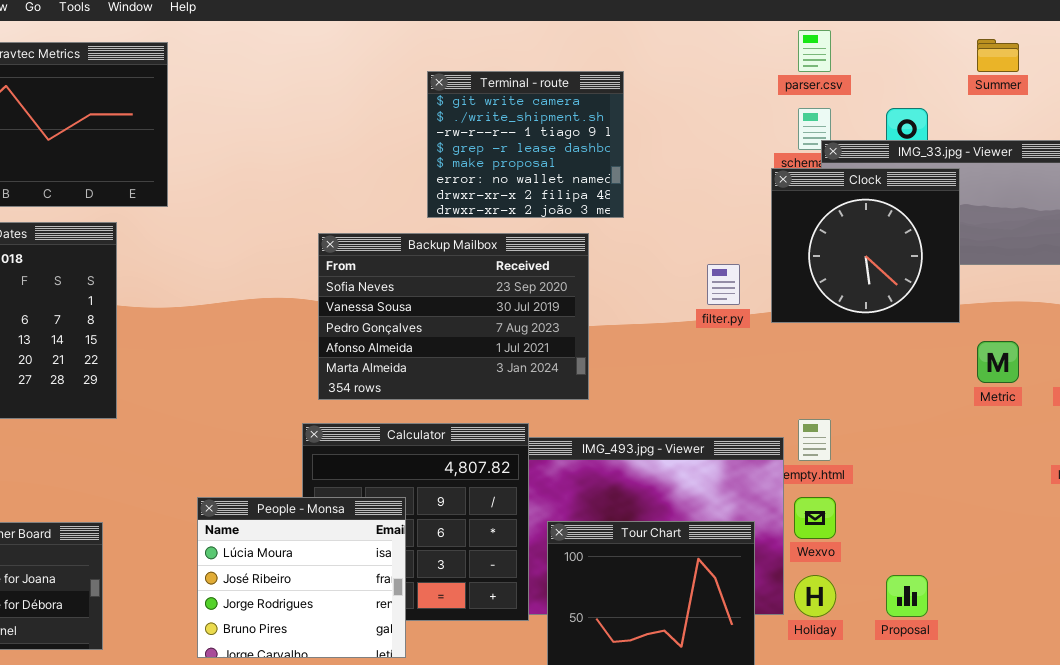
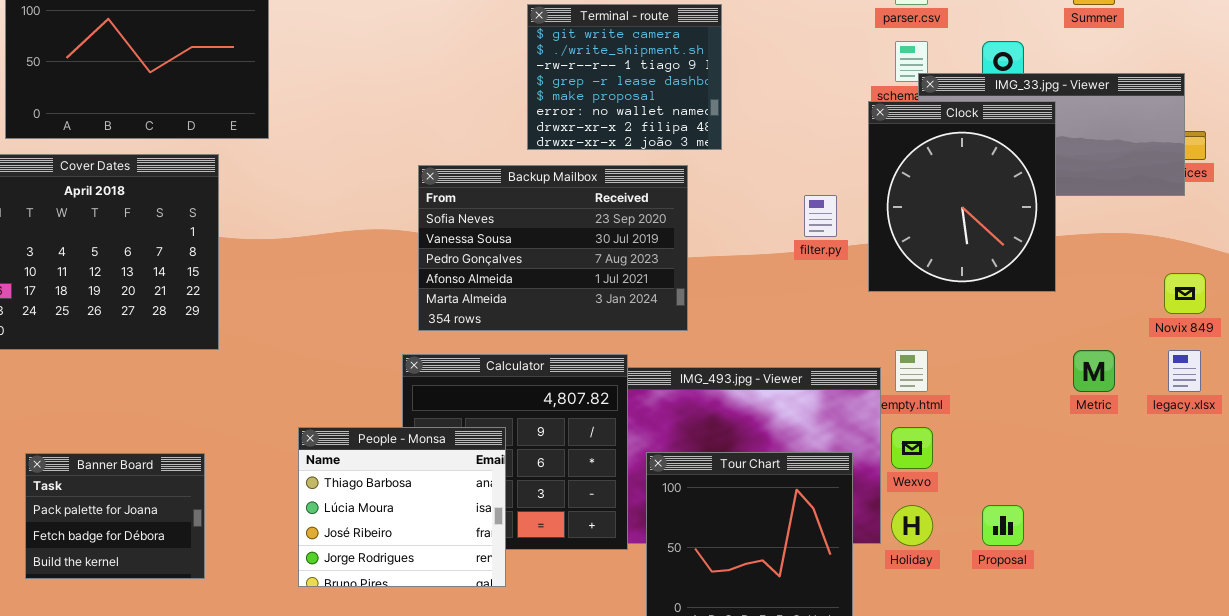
Clock: [771,168,960,323] -> [868,101,1056,292], resized
Metric: [977,341,1019,383] -> [1073,350,1115,392], moved
People - Monsa: [197,497,406,658] -> [298,427,506,587], scrolled up 1 row

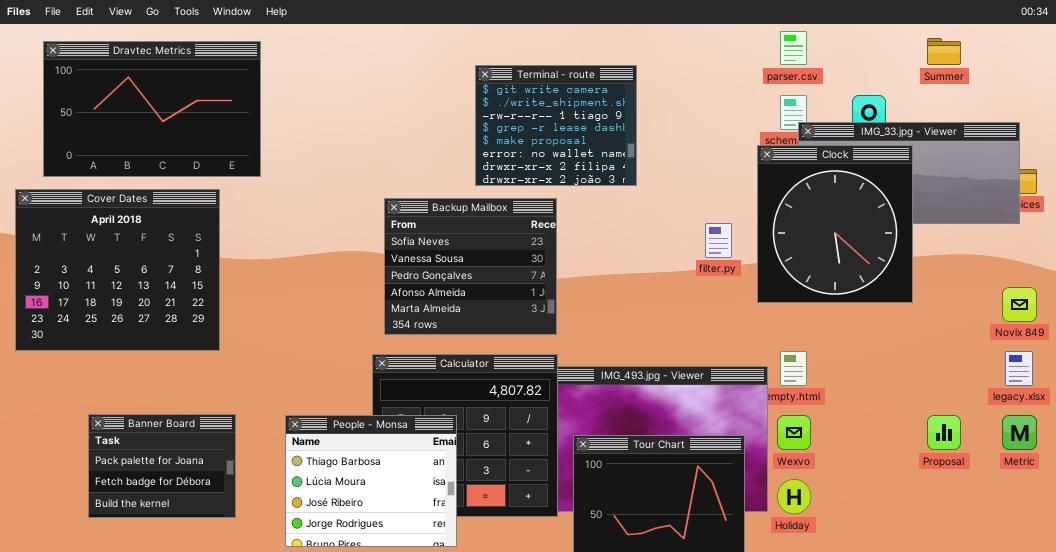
Backup Mailbox: [418,165,688,331] -> [384,198,557,335], resized
Metric: [1073,350,1115,392] -> [1002,415,1037,450], moved
Banner Board: [25,453,205,579] -> [88,414,236,518], moved
Proposal: [982,505,1024,546] -> [927,415,961,450], moved

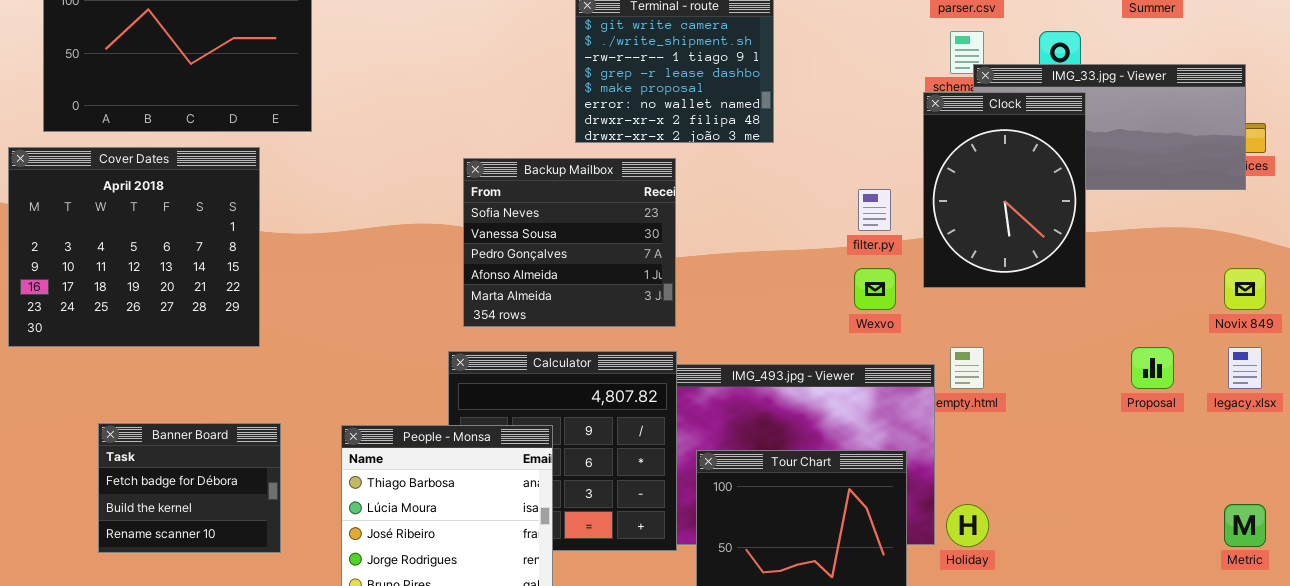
Clock: [757,145,913,303] -> [923,92,1086,288], resized
Banner Board: [88,414,236,518] -> [98,423,281,553], scrolled down 1 row
Wexvo: [777,415,811,450] -> [854,268,896,310], moved
Proposal: [927,415,961,450] -> [1131,347,1174,389], moved
Metric: [1002,415,1037,450] -> [1224,504,1266,547], moved

